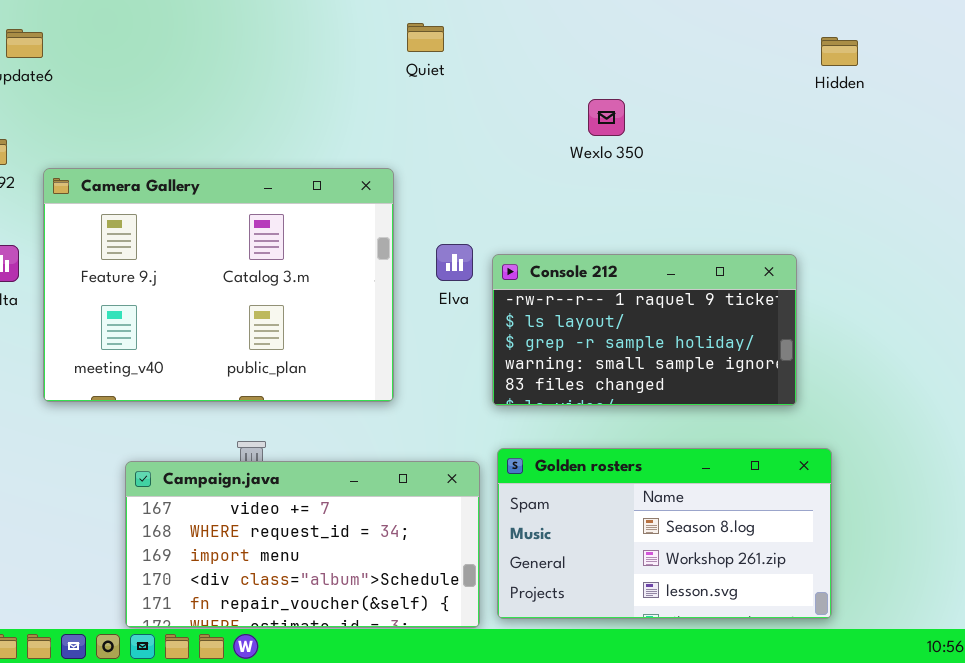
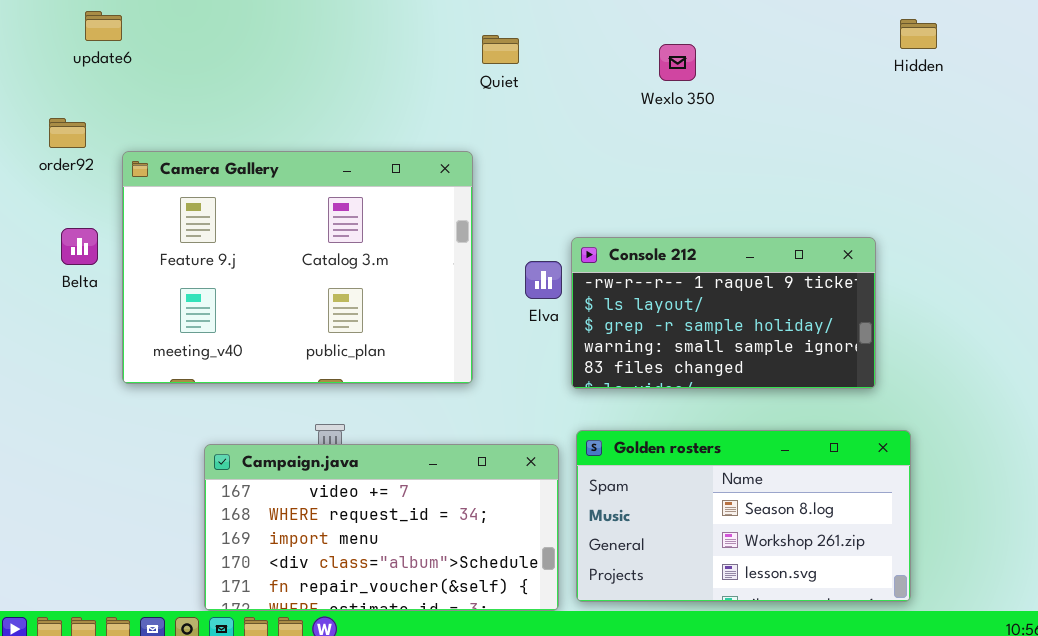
Quiet: [407,23,444,52] -> [482,35,519,64], moved
Wexlo 350: [588,99,625,136] -> [659,44,696,81], moved
Elva: [436,244,473,281] -> [525,261,562,299], moved

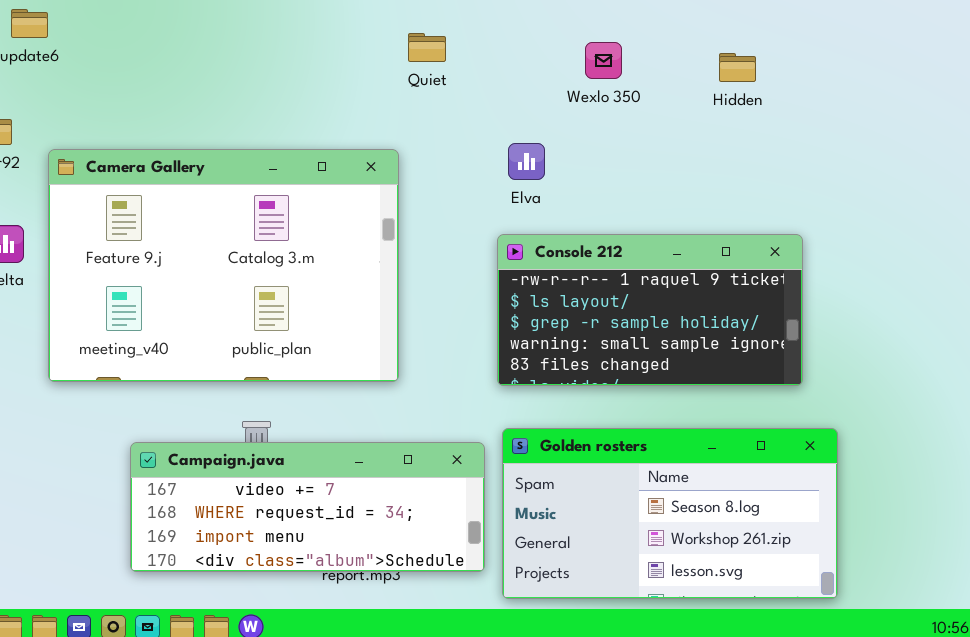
Hidden: [900,19,937,49] -> [719,53,756,82], moved
Elva: [525,261,562,299] -> [508,143,545,180], moved
Campaign.java: [204,444,559,611] -> [130,442,485,572], resized

